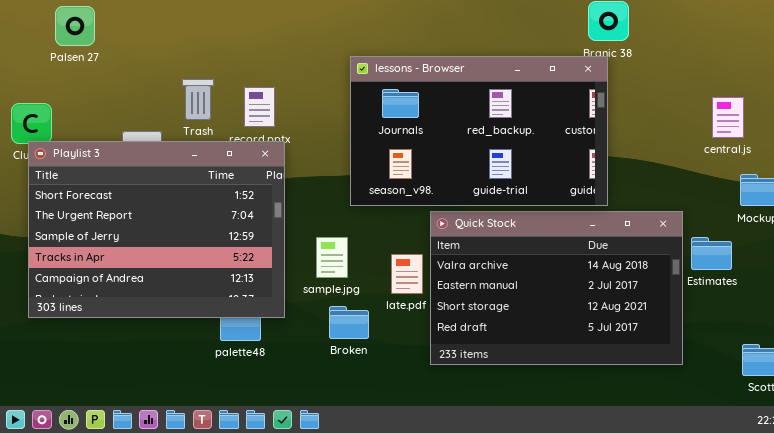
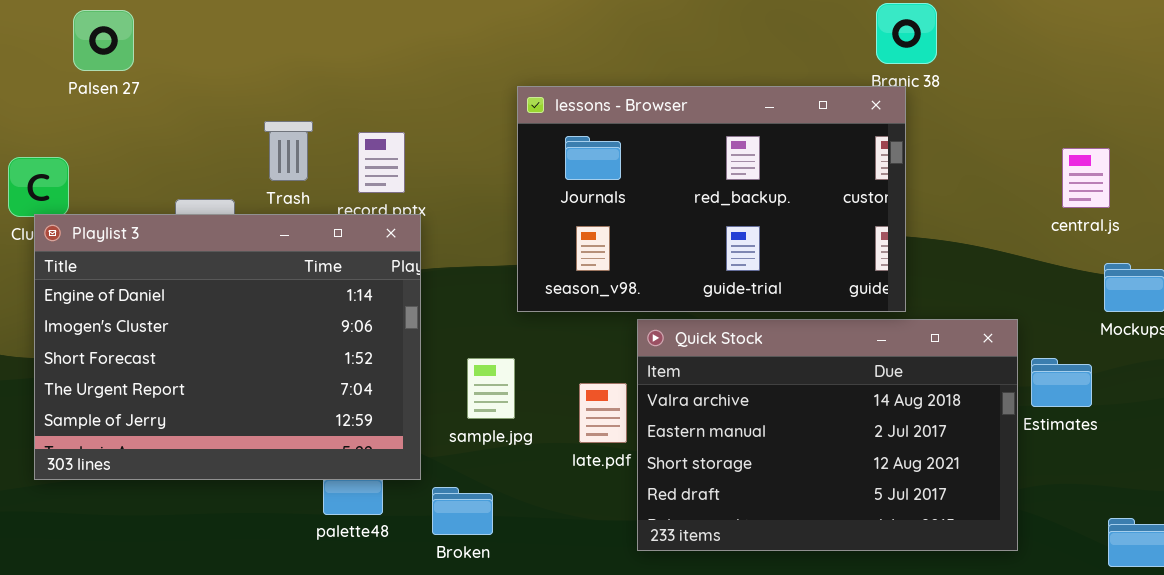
Playlist 3: [28,141,285,318] -> [34,214,421,480], scrolled up 2 rows
Broken: [329,306,369,339] -> [432,487,493,535], moved

